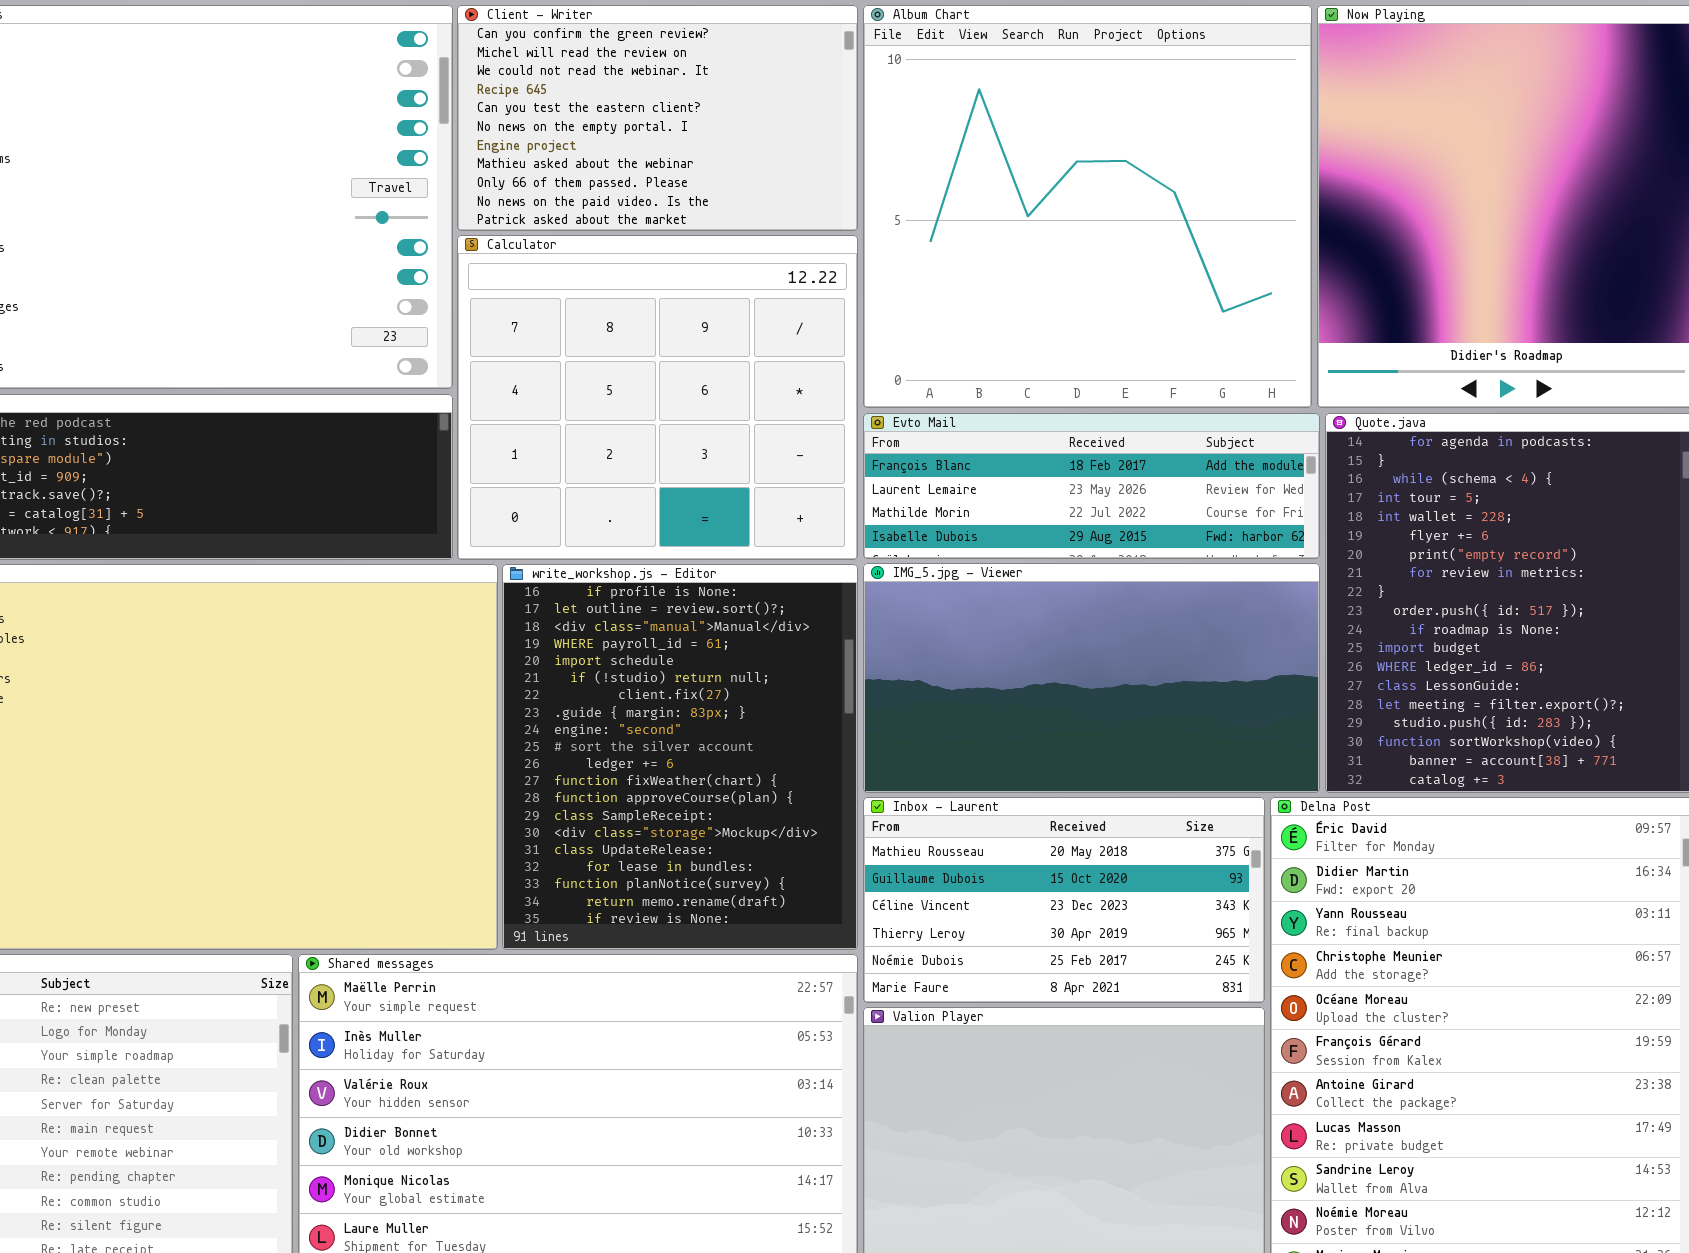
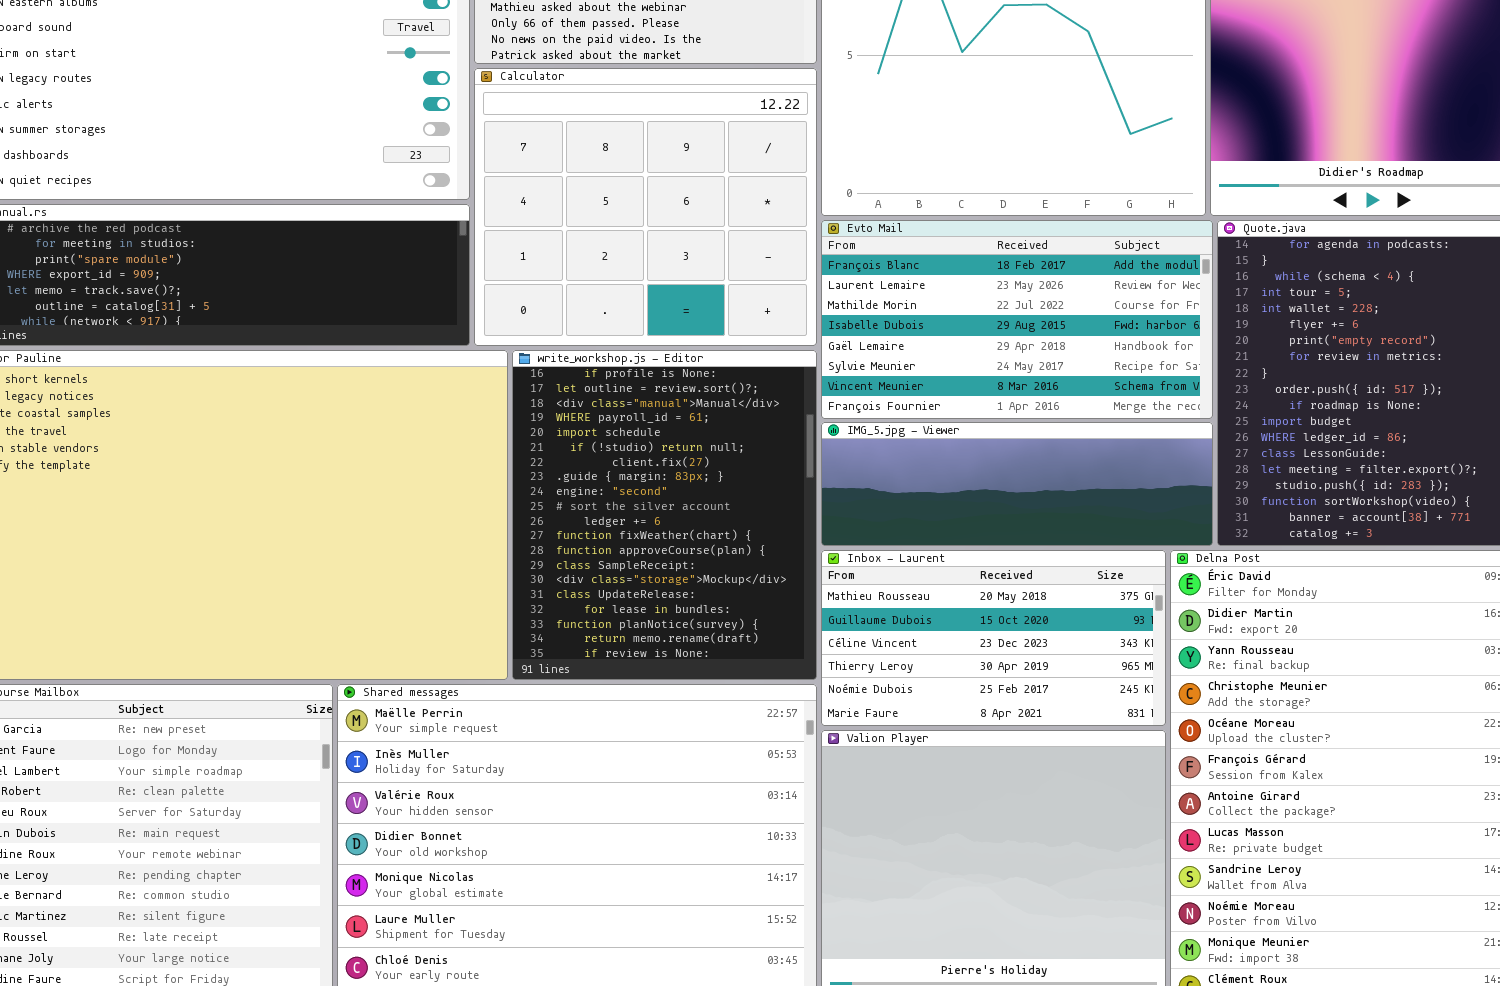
Evto Mail: [863,413,1320,559] -> [821,220,1213,419], resized
IMG_5.jpg - Viewer: [863,563,1320,793] -> [821,422,1213,546], resized

